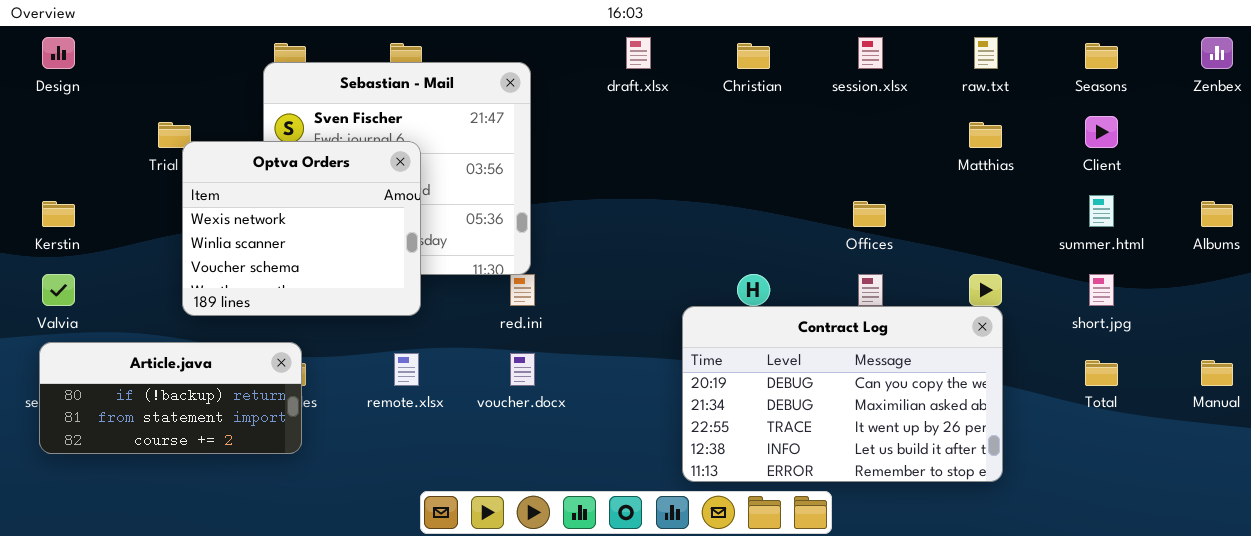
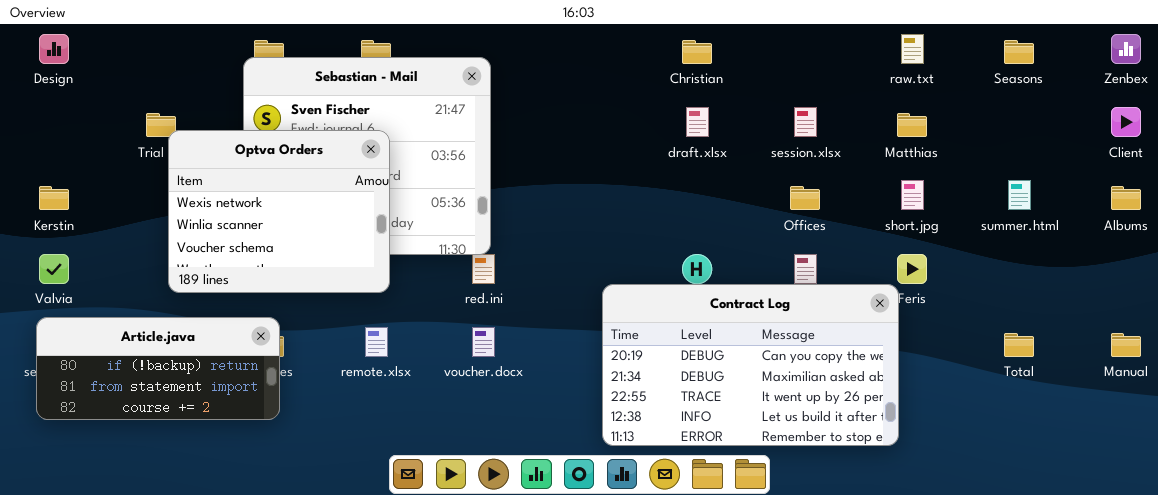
draft.xlsx: [626,37,651,69] -> [686,107,709,137], moved
session.xlsx: [858,37,883,69] -> [794,107,817,137], moved
Client: [1085,116,1118,148] -> [1111,107,1141,137], moved
short.jpg: [1089,274,1114,306] -> [901,180,924,210], moved
Contract Log: [682,306,1003,482] -> [602,284,899,446], moved

